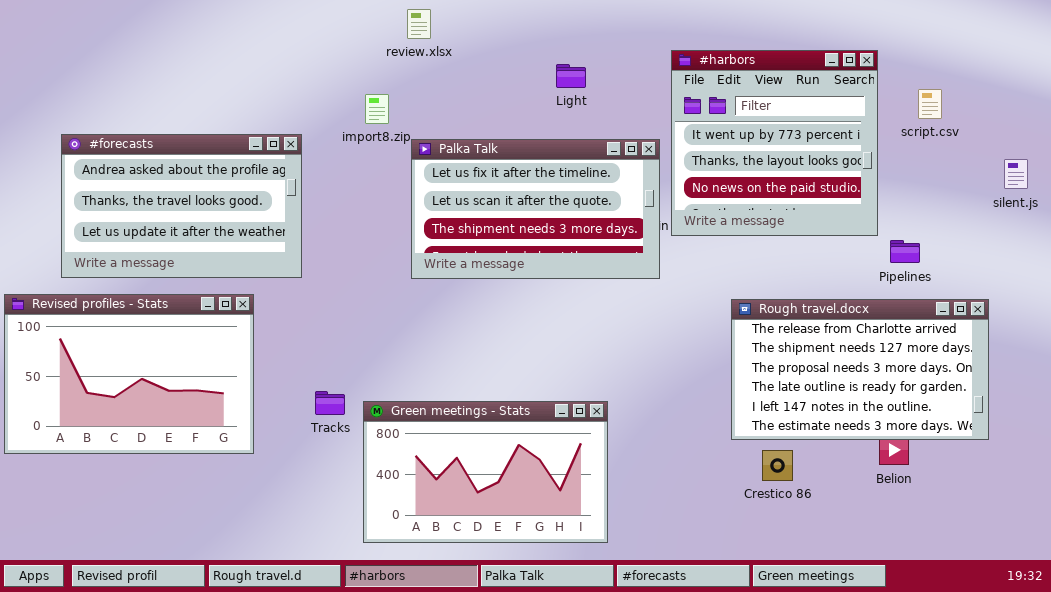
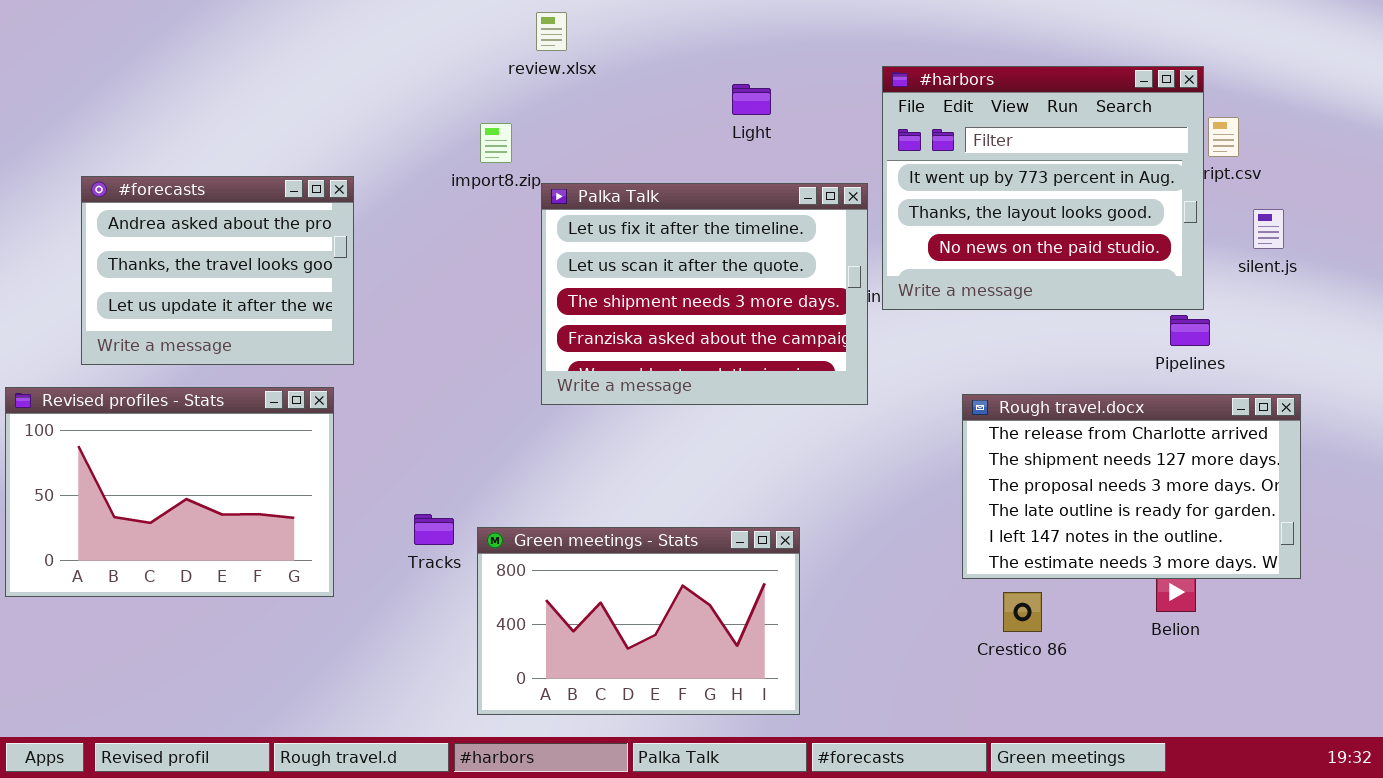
#harbors: [671,50,878,236] -> [882,66,1204,310], resized
#forecasts: [61,134,302,278] -> [81,176,354,365], resized
Palka Talk: [411,139,660,279] -> [541,183,868,405], resized
silent.js: [1004,159,1028,189] -> [1253,209,1284,249], moved

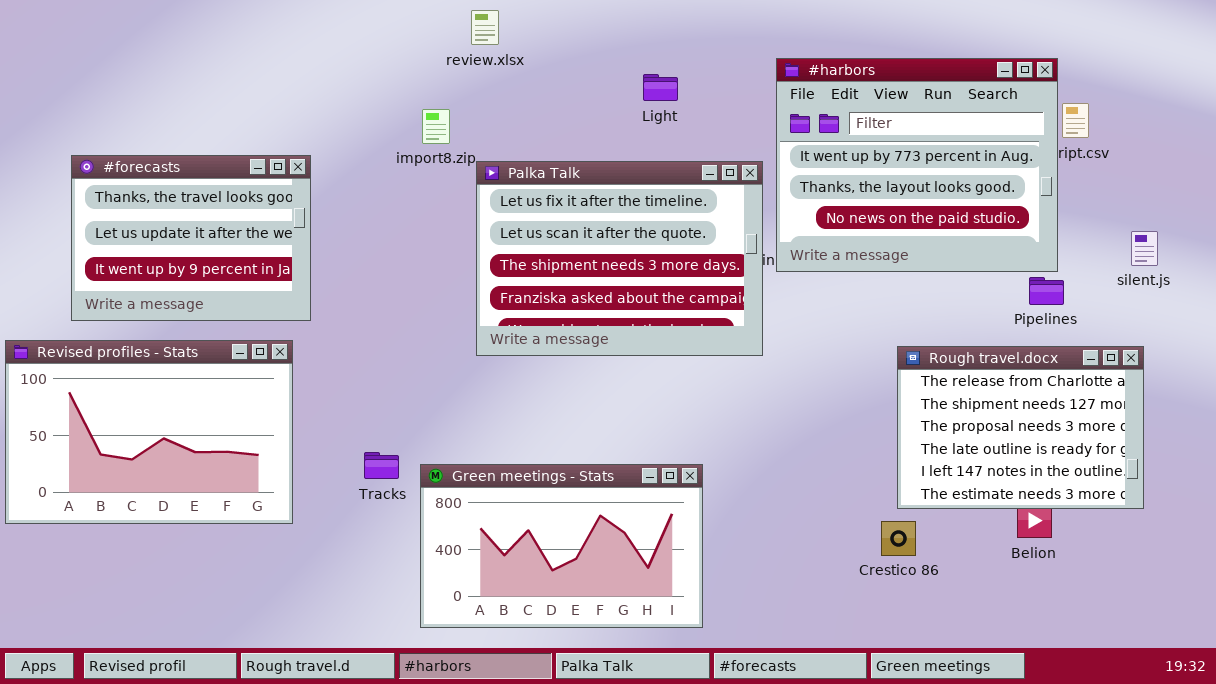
#forecasts: [81,176,354,365] -> [71,155,311,321], scrolled down 1 row
silent.js: [1253,209,1284,249] -> [1131,231,1158,266], moved
Rough travel.docx: [962,394,1301,579] -> [897,346,1144,509], resized

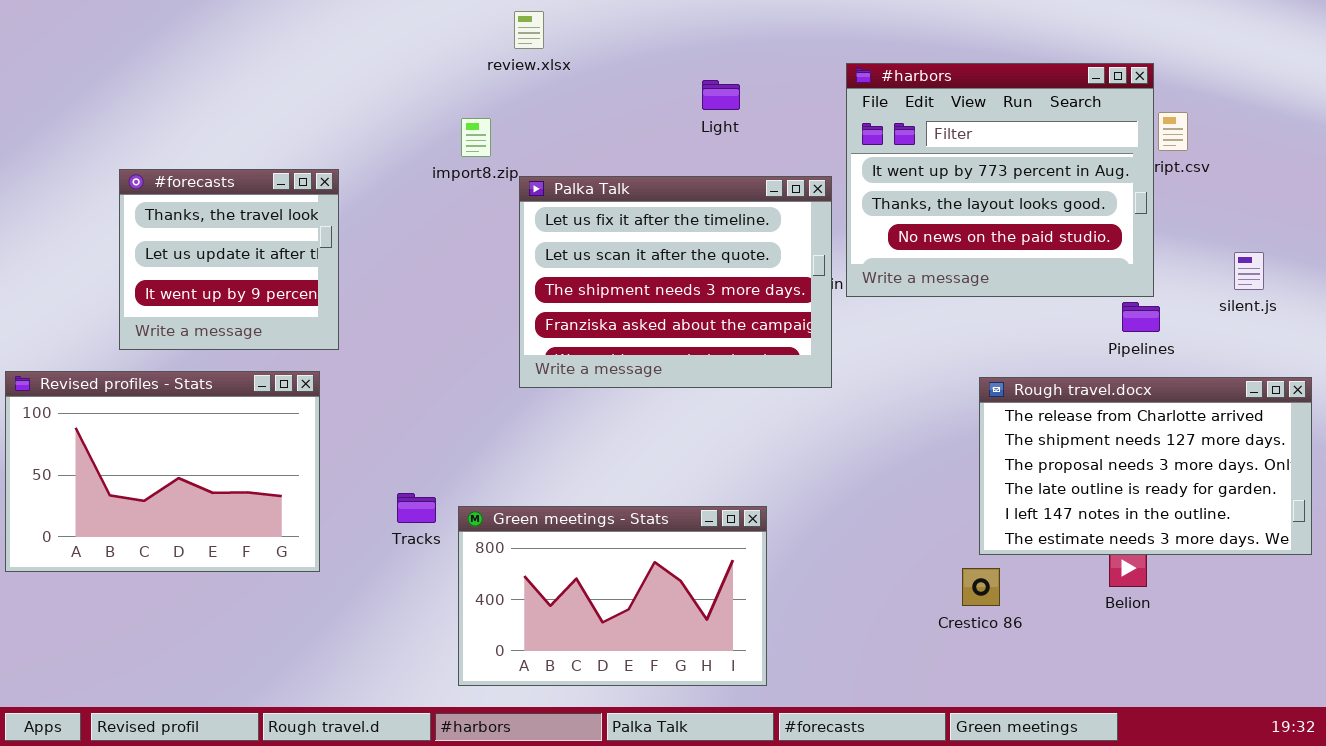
#forecasts: [71,155,311,321] -> [119,169,339,350], resized
Rough travel.docx: [897,346,1144,509] -> [979,377,1312,555], resized

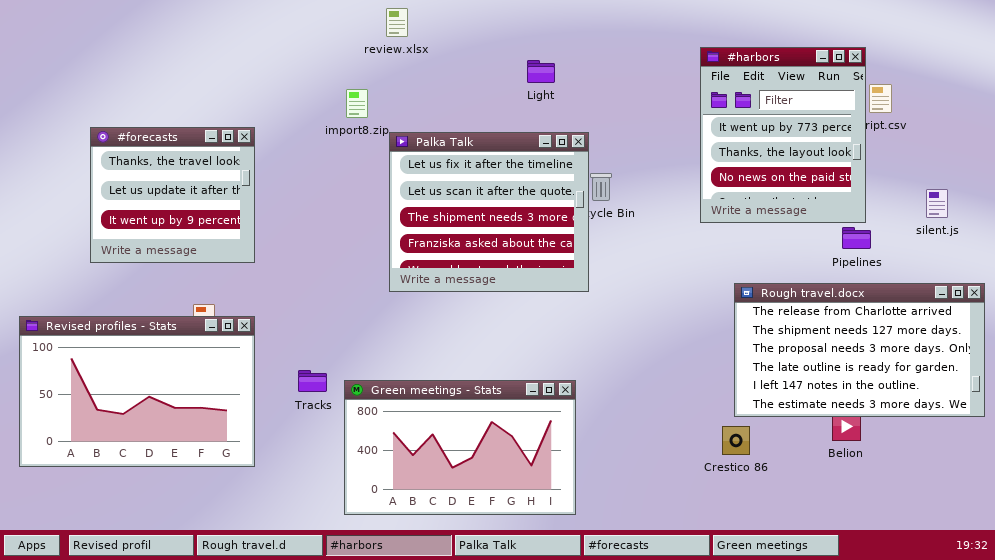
#harbors: [846,63,1154,297] -> [700,47,866,223], resized
Palka Talk: [519,176,832,388] -> [389,132,589,292], resized
Revised profiles - Stats: [5,371,320,572] -> [19,316,255,467], moved

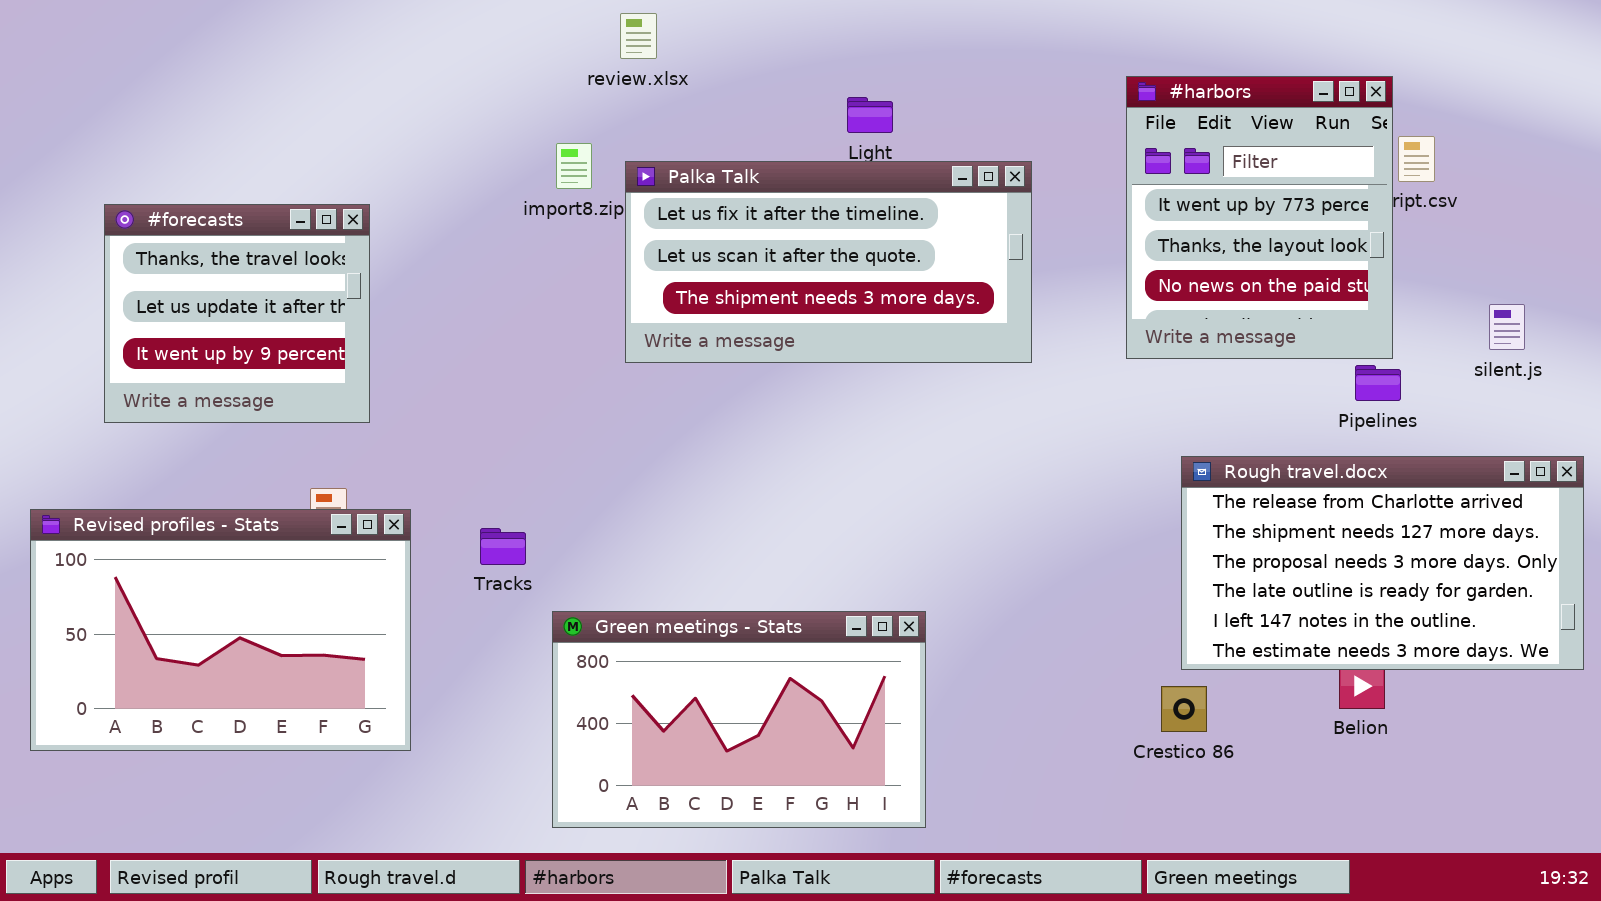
#forecasts: [90,127,255,263] -> [104,204,370,423], moved
Palka Talk: [389,132,589,292] -> [625,161,1032,363], moved, resized
Tracks: [298,370,327,392] -> [480,528,526,565], moved

